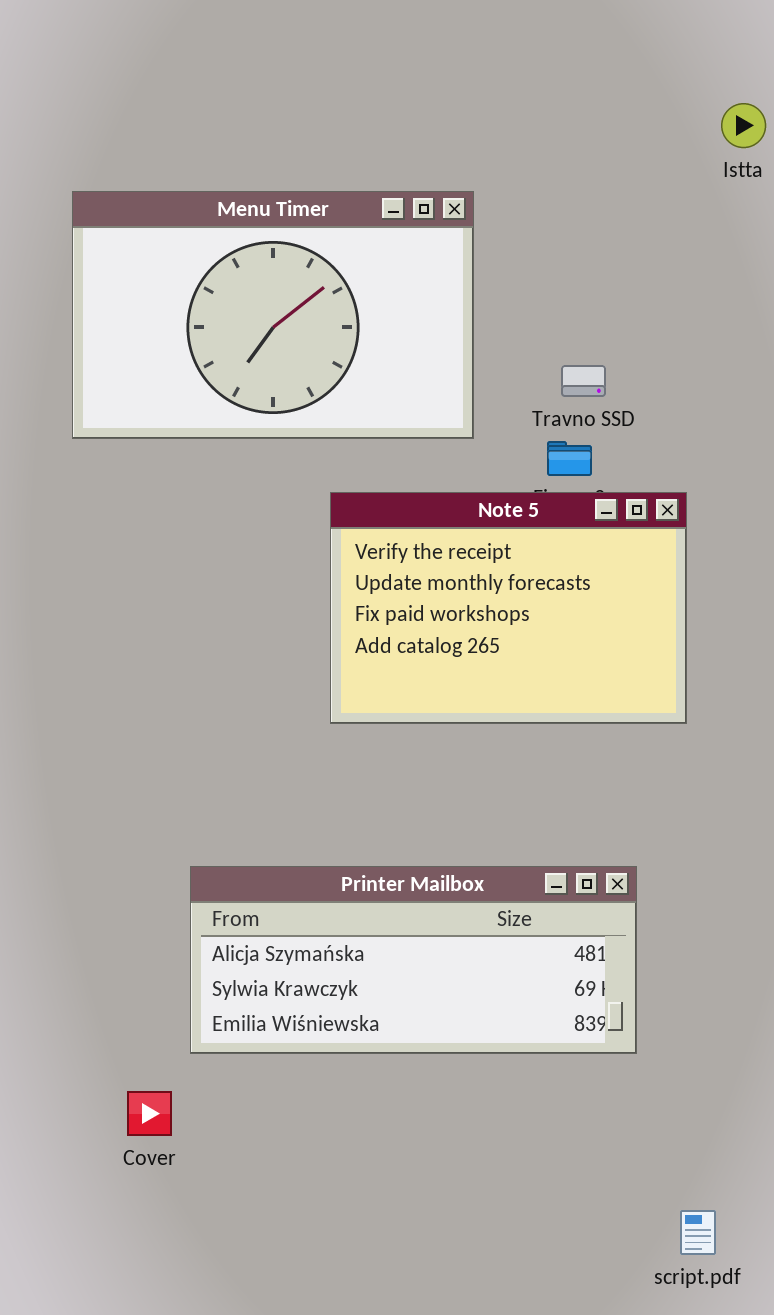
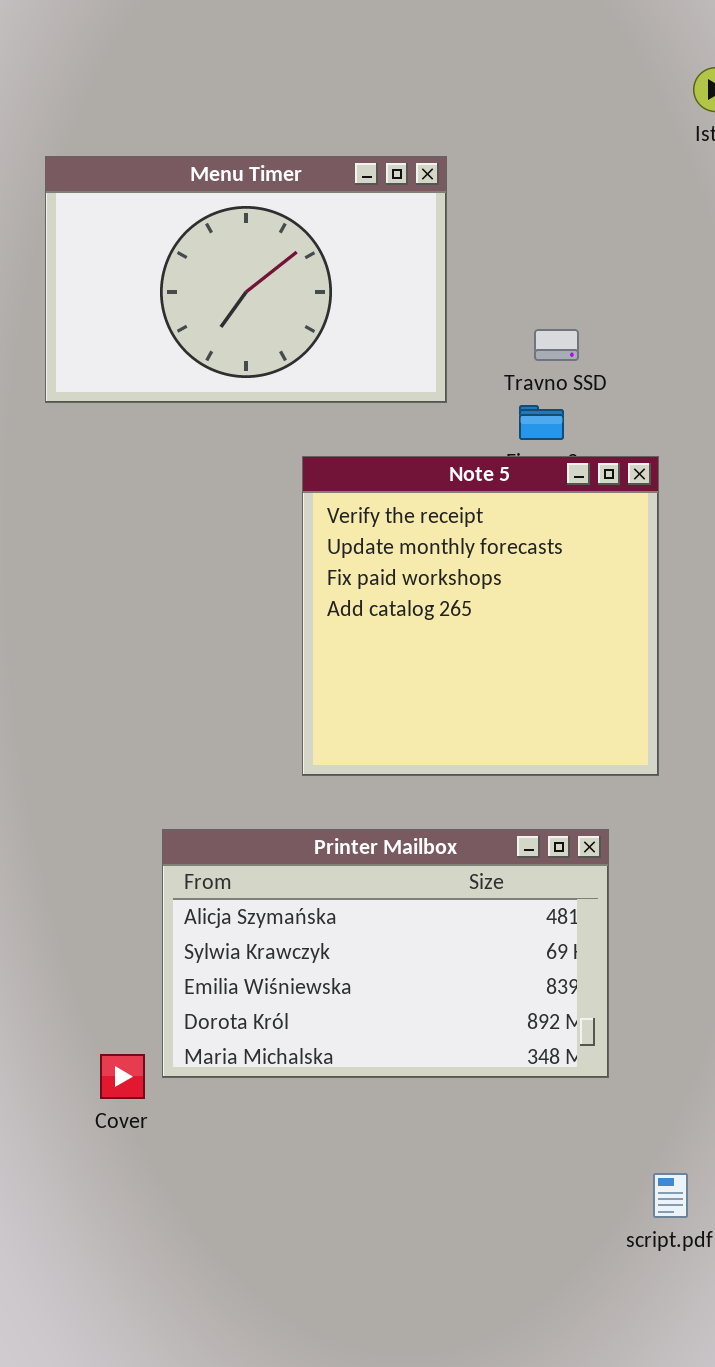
Note 5: [330,492,687,724] -> [302,456,659,776], resized
Printer Mailbox: [190,866,637,1054] -> [162,829,609,1078], resized

